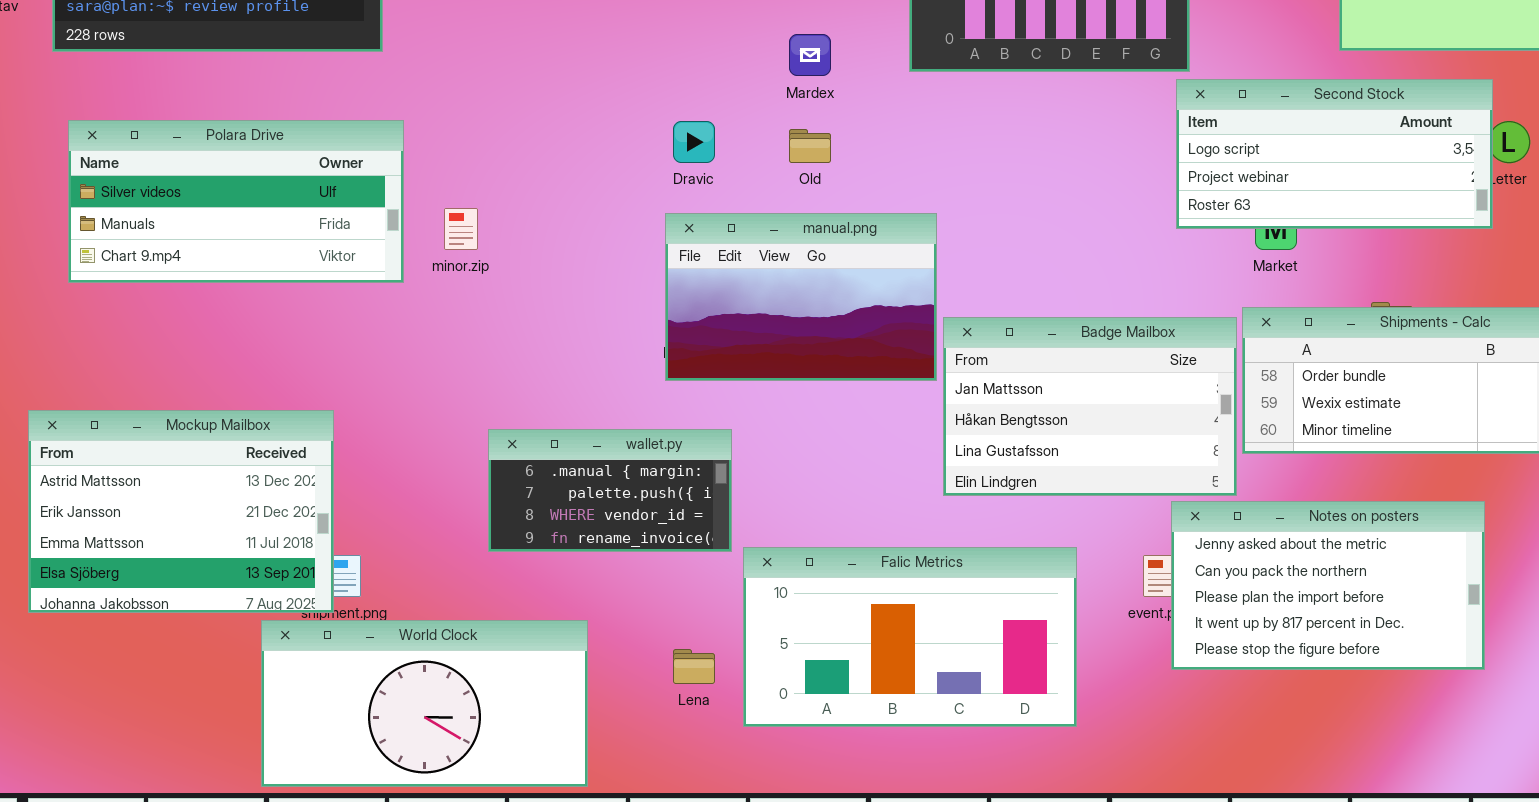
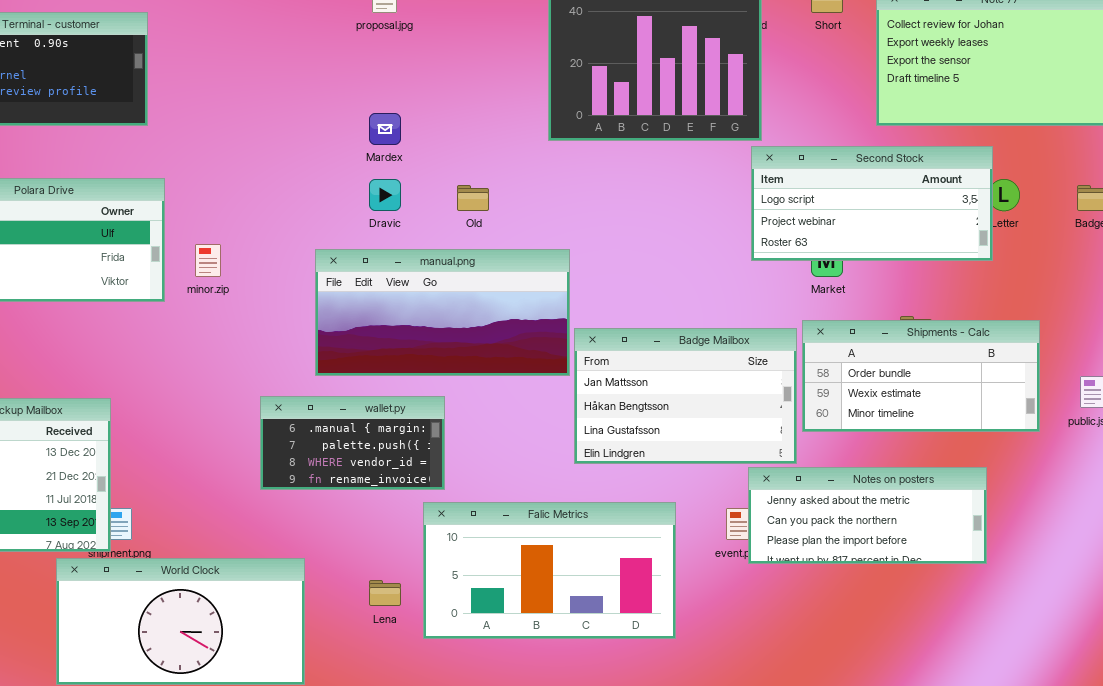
Mardex: [789,34,831,76] -> [369,113,401,145], moved
manual.png: [665,213,937,381] -> [315,249,570,376], resized
wallet.py: [488,429,732,552] -> [260,396,445,490], moved
Notes on posters: [1171,501,1485,670] -> [748,467,987,564], resized

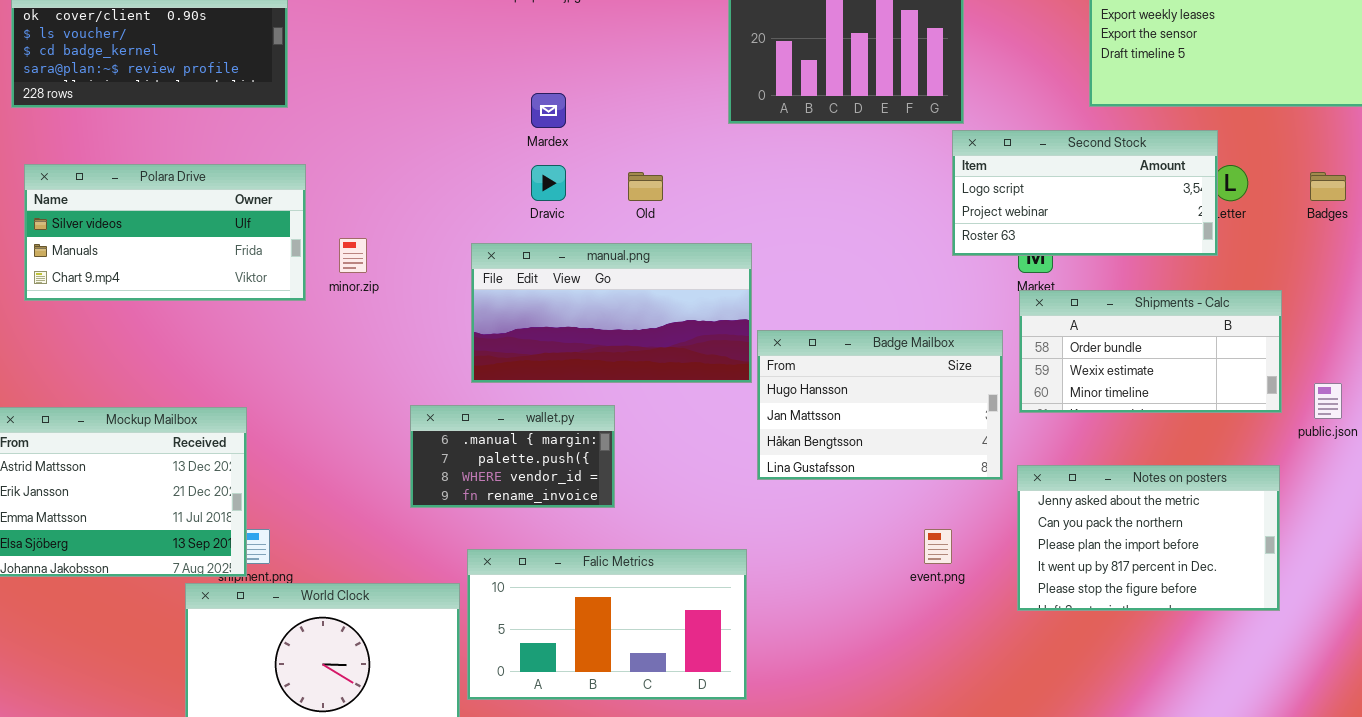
Shipments - Calc: [802,320,1040,432] -> [1019,290,1282,413], moved
Badge Mailbox: [574,328,797,464] -> [757,330,1003,480], scrolled up 1 row
Notes on posters: [748,467,987,564] -> [1017,465,1280,611], moved, resized
Falic Metrics: [423,502,676,639] -> [467,549,747,700], moved

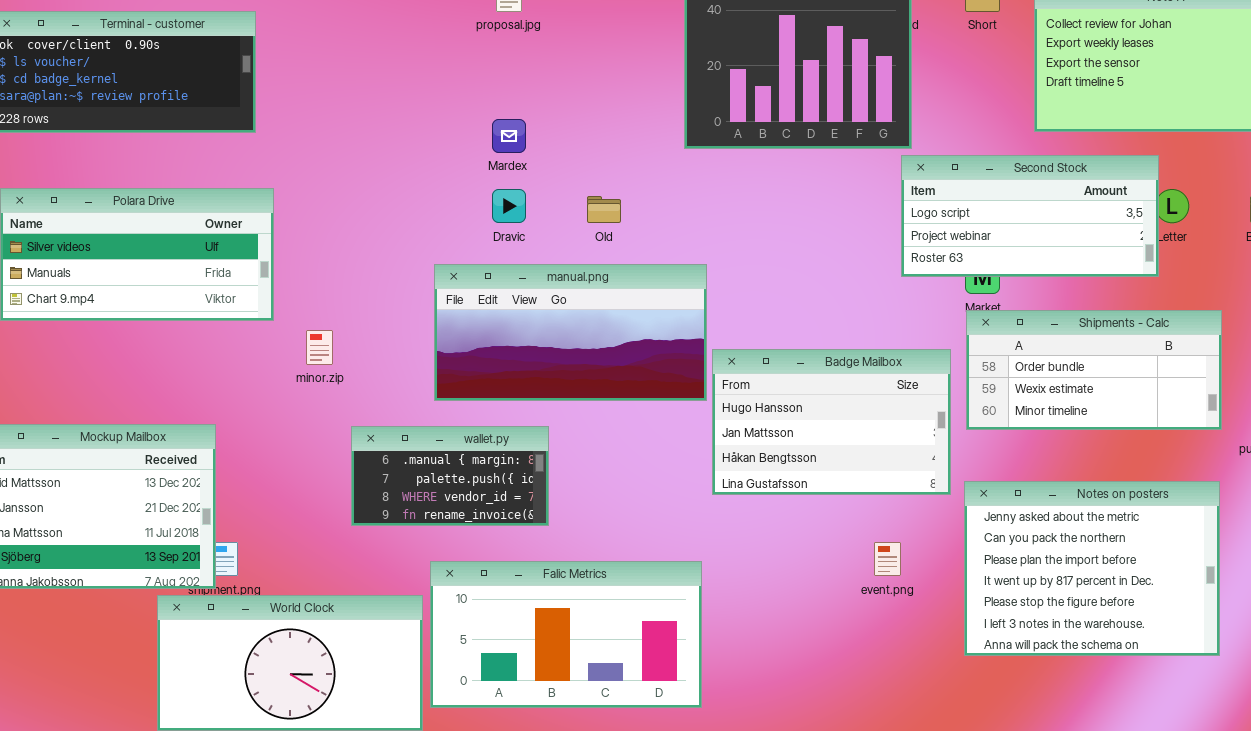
minor.zip: [339,238,367,273] -> [306,330,333,365], moved
wallet.py: [410,405,615,508] -> [351,426,549,526], moved
Notes on posters: [1017,465,1280,611] -> [964,481,1220,656], resized

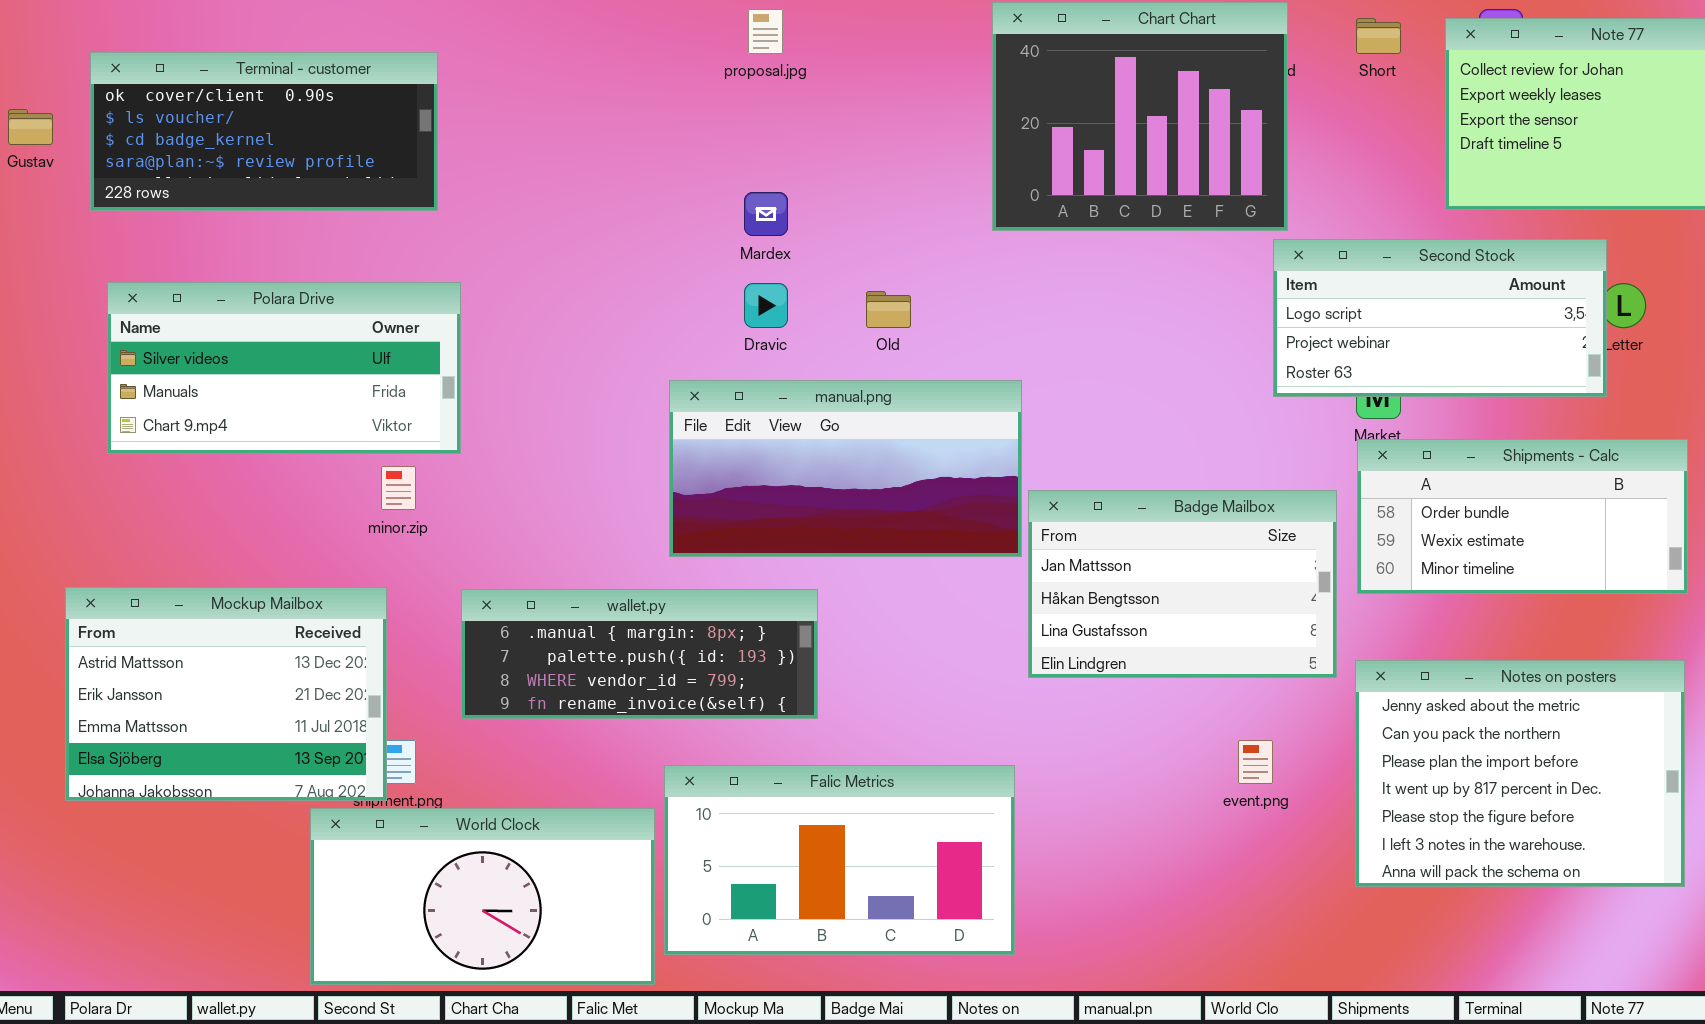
minor.zip: [306,330,333,365] -> [381,466,416,510], moved
Badge Mailbox: [712,349,951,495] -> [1028,490,1337,678], scrolled down 1 row
wallet.py: [351,426,549,526] -> [461,589,818,719], resized

